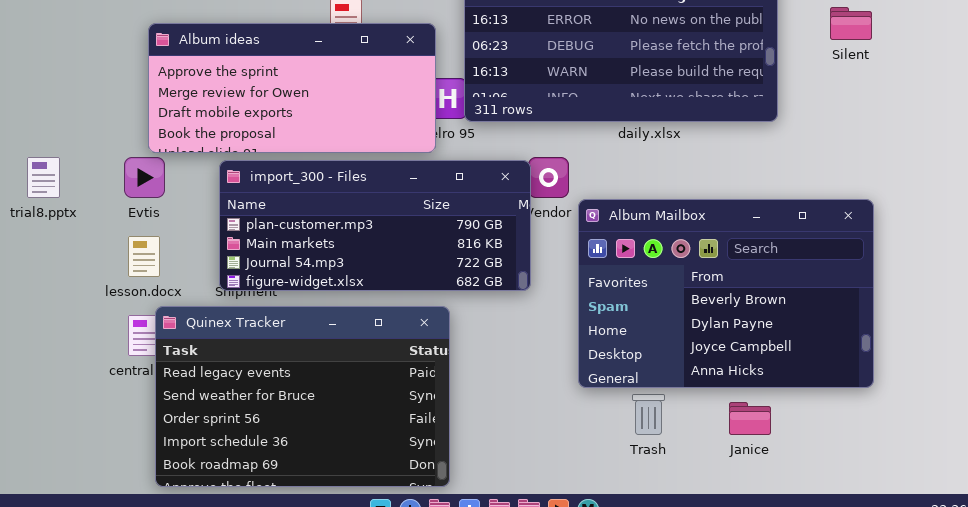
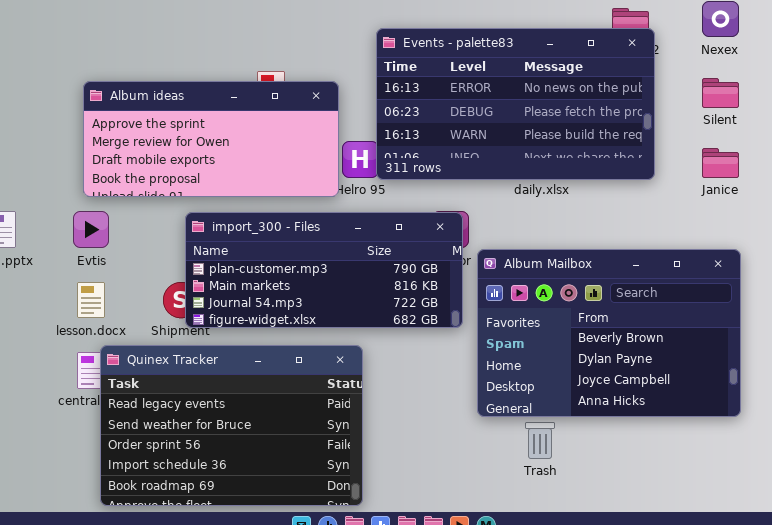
Album ideas: [148,23,436,153] -> [83,81,339,197], moved
import_300 - Files: [219,160,531,291] -> [185,212,463,328], moved
Janice: [729,402,771,435] -> [702,148,739,178], moved

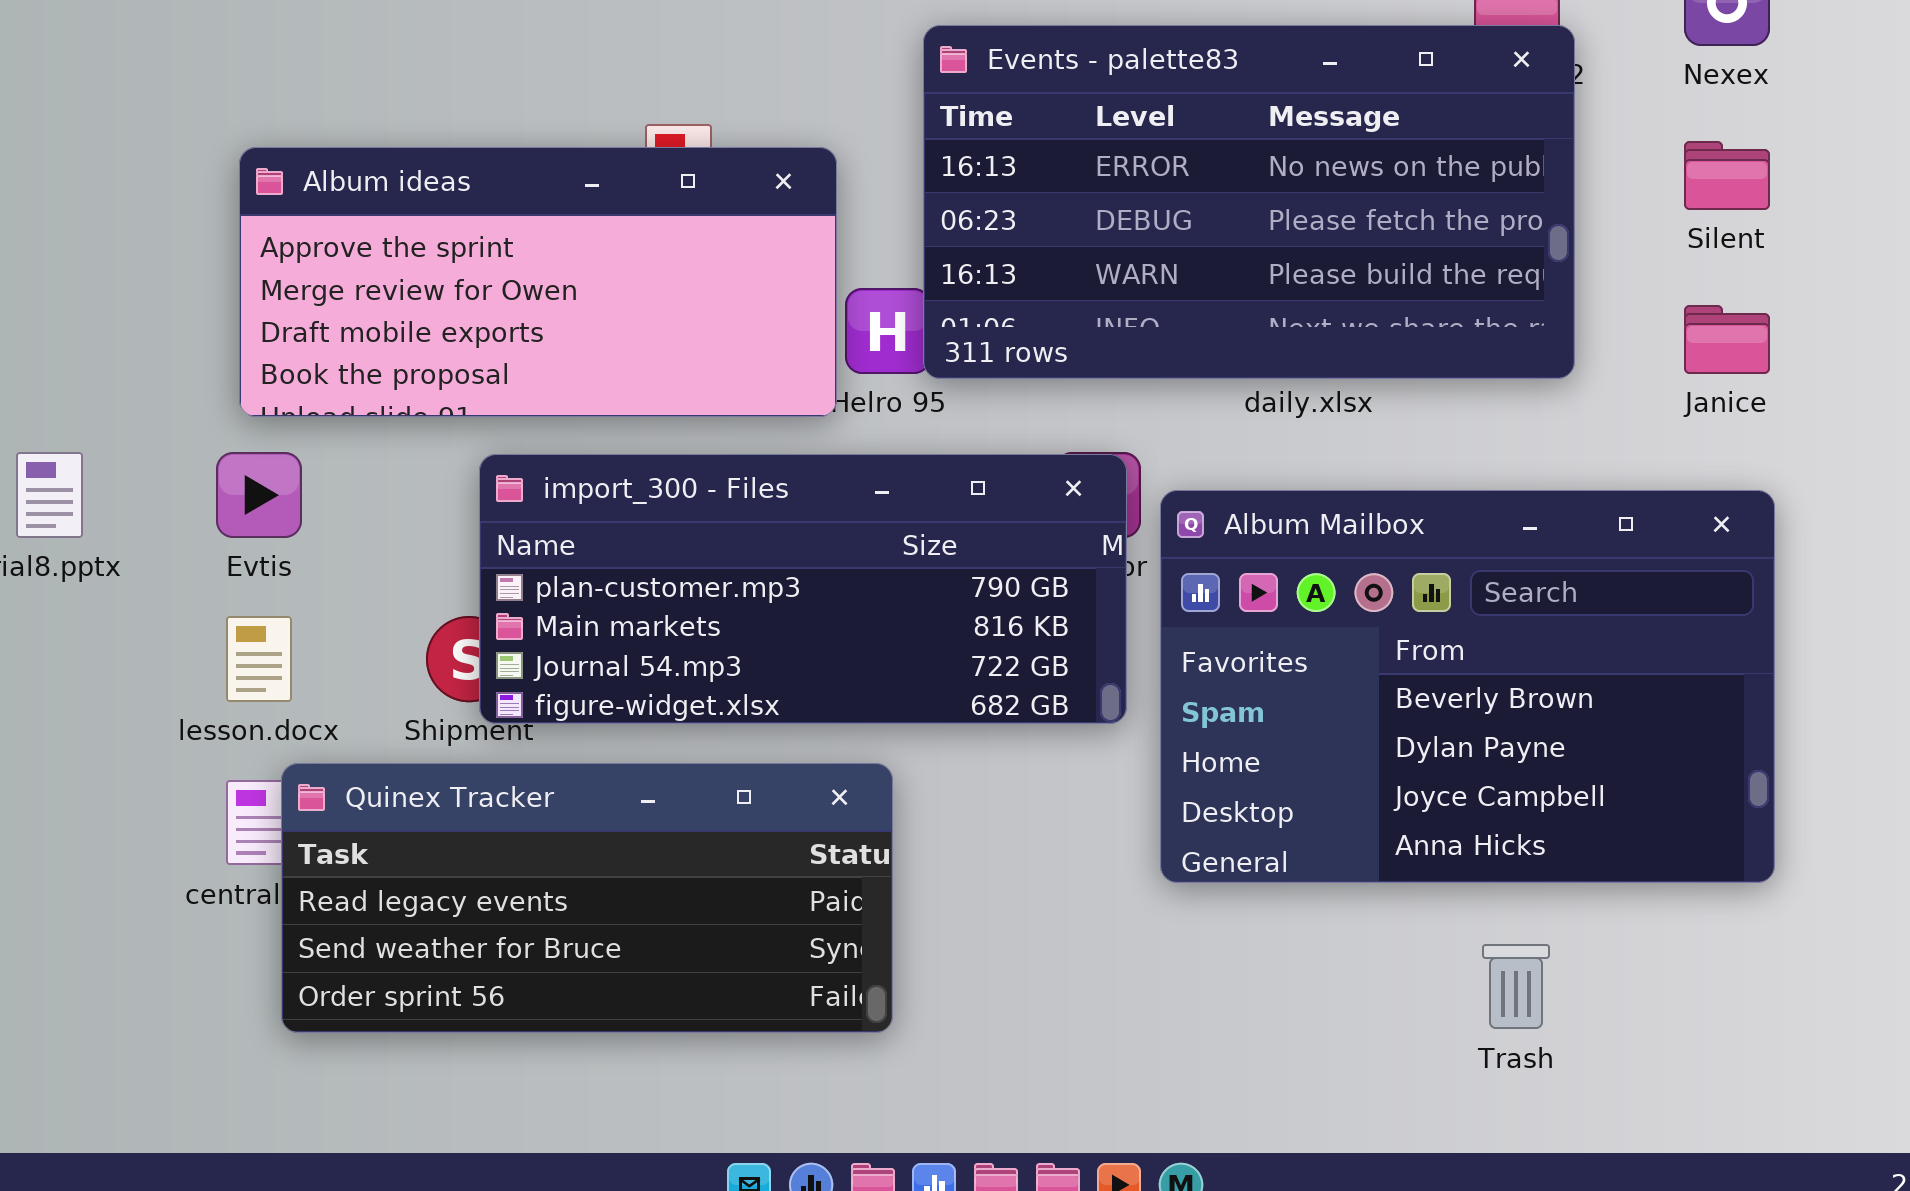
Album Mailbox: [477,249,741,417] -> [1160,490,1775,883], moved
Quinex Tracker: [100,345,363,506] -> [281,763,893,1033], resized
Trash: [525,422,555,459] -> [1482,944,1550,1029], moved

